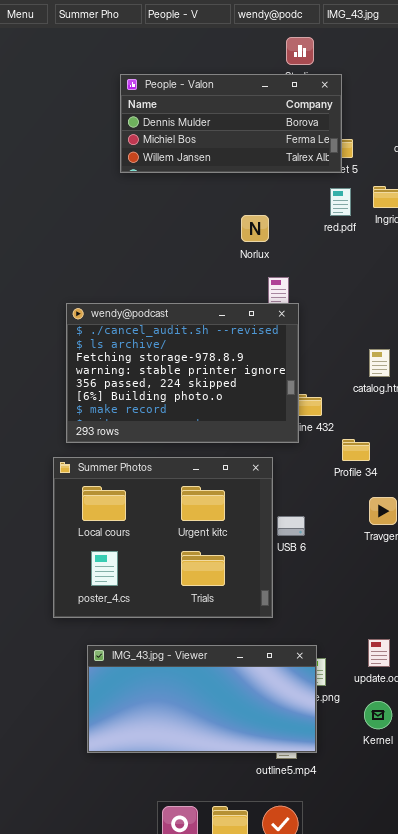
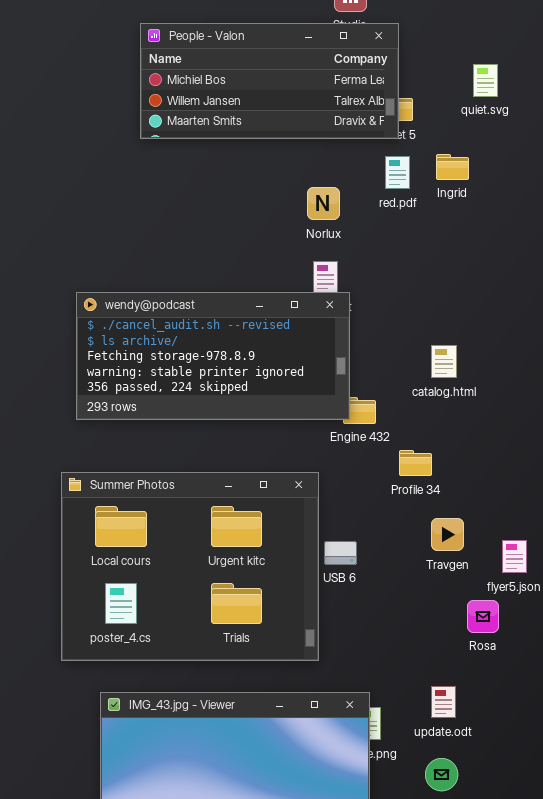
People - Valon: [120,74,342,173] -> [140,23,399,139], scrolled down 1 row
Norlux: [241,215,269,242] -> [307,187,340,220], moved
wendy@podcast: [66,303,299,443] -> [76,292,350,420], resized

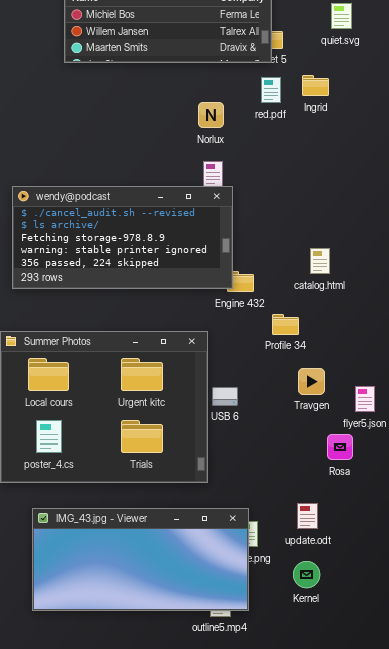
catalog.html: [431,345,457,378] -> [310,248,330,274], moved

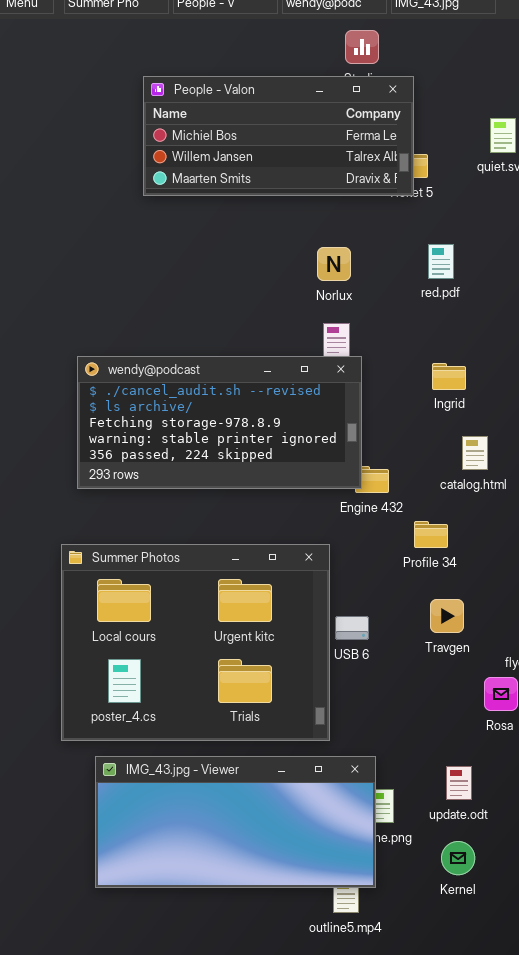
Ingrid: [302,75,329,96] -> [432,363,466,390], moved
red.pdf: [261,77,281,103] -> [428,244,454,279], moved
Travgen: [298,368,325,395] -> [430,599,464,633], moved
IMG_43.jpg - Viewer: [32,508,249,611] -> [95,756,376,888], moved

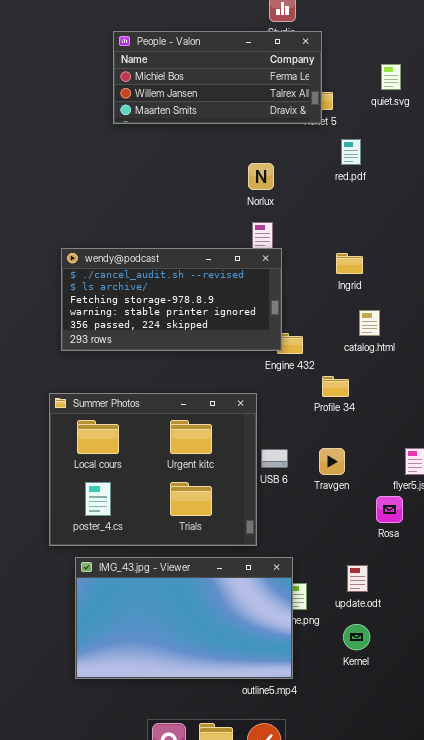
red.pdf: [428,244,454,279] -> [341,139,361,165], moved
Travgen: [430,599,464,633] -> [319,448,345,475], moved
IMG_43.jpg - Viewer: [95,756,376,888] -> [75,557,293,679], resized

